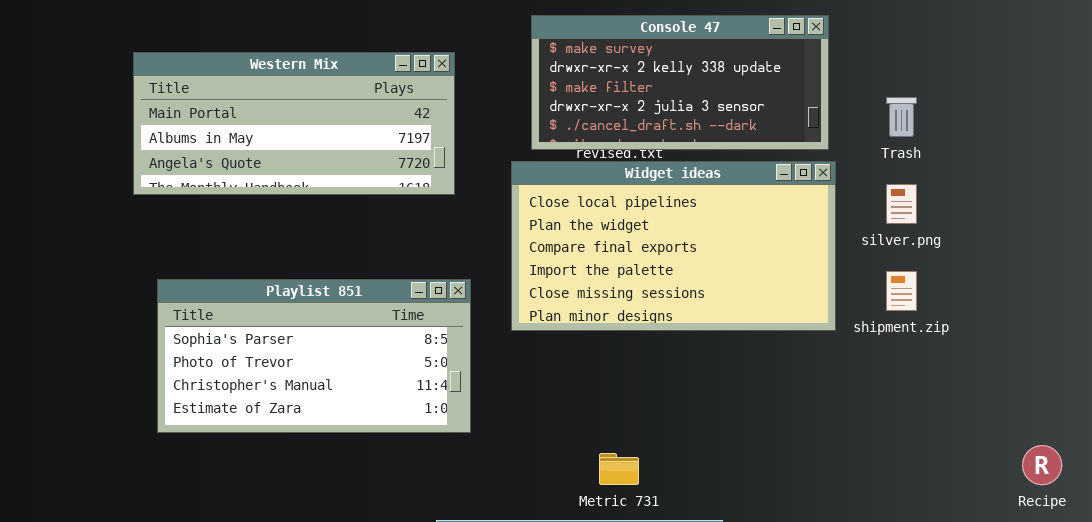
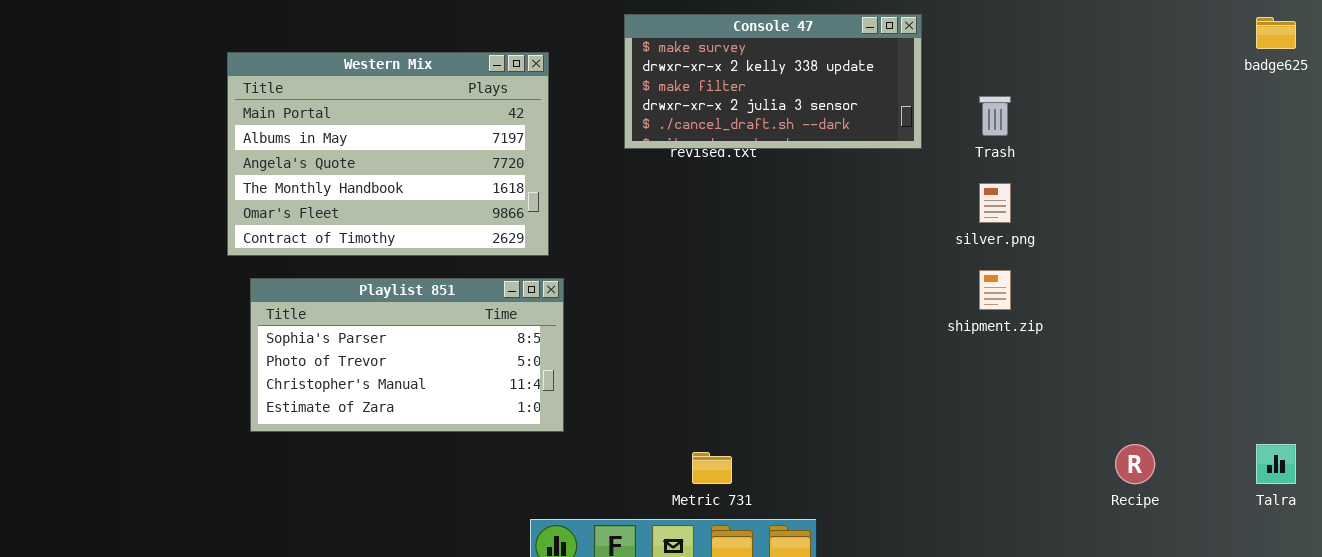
Western Mix: [133,52,455,195] -> [227,52,549,256], resized
Widget ideas: [511,161,836,331] -> none, closed

